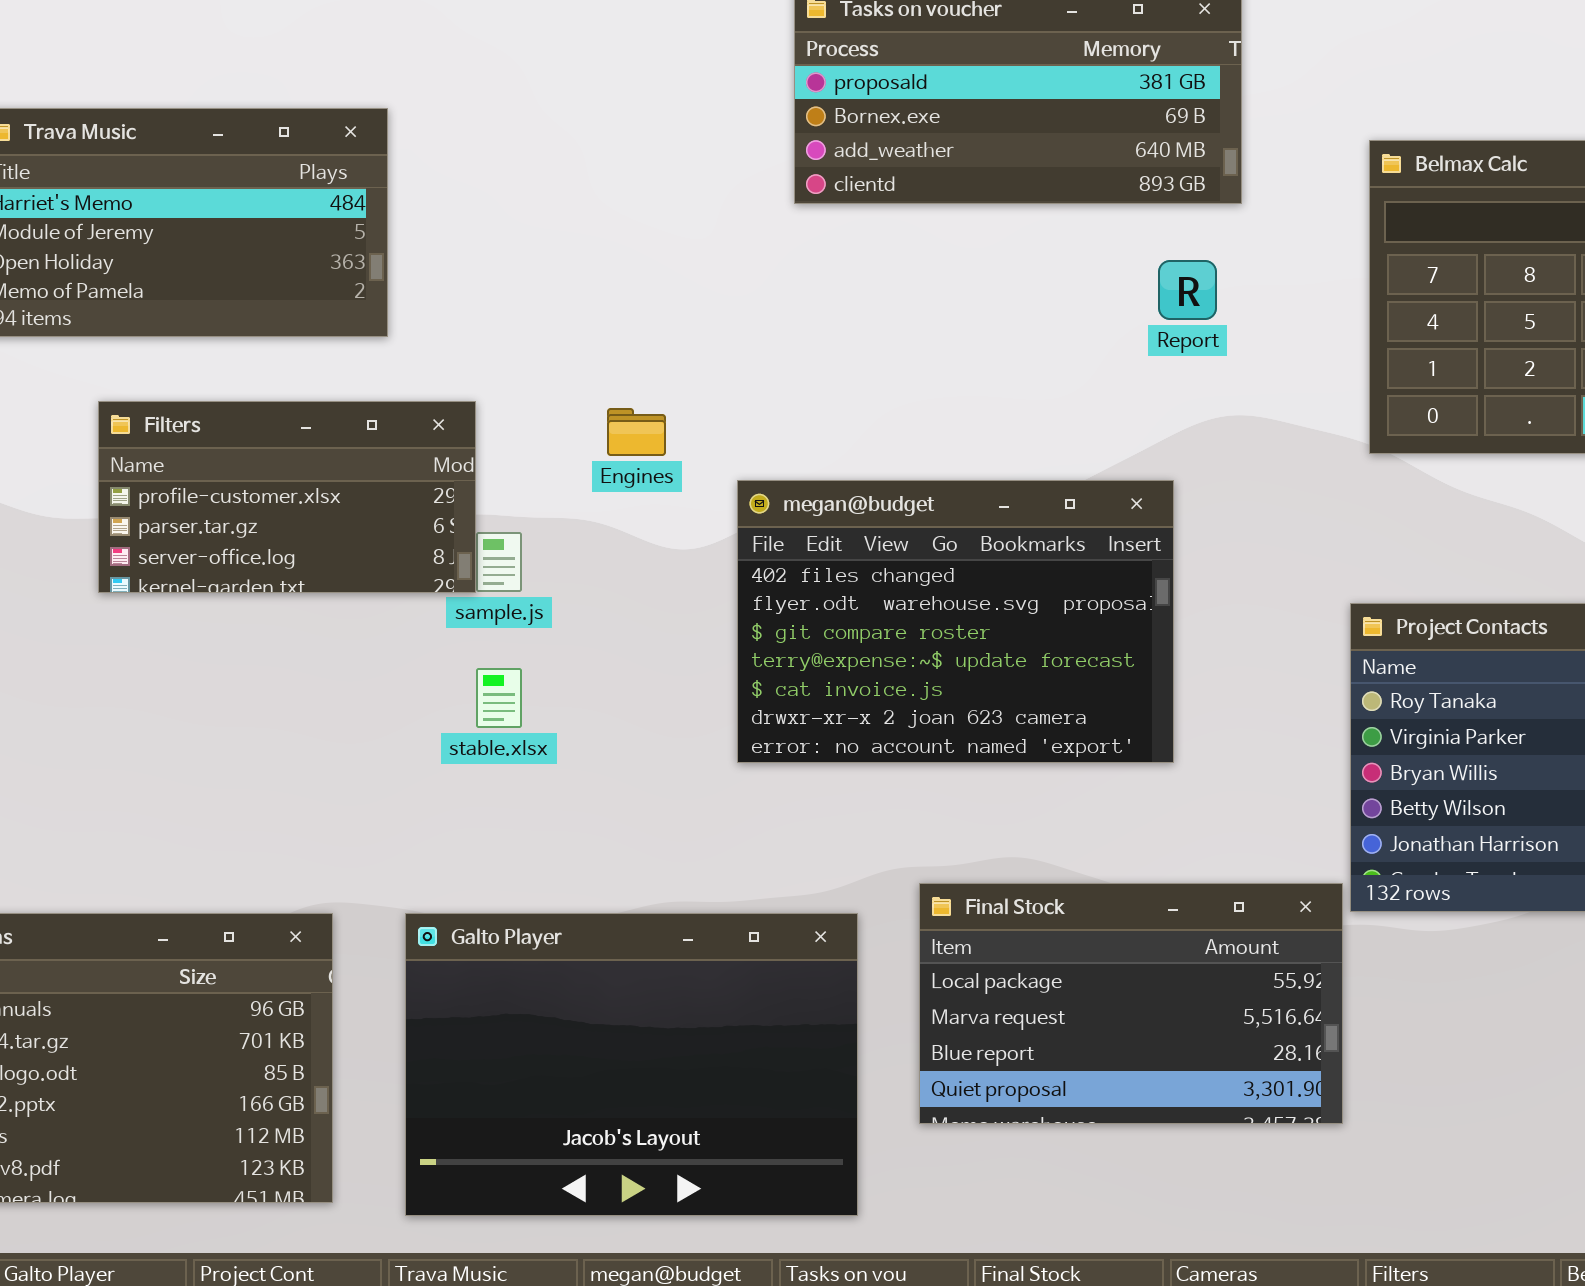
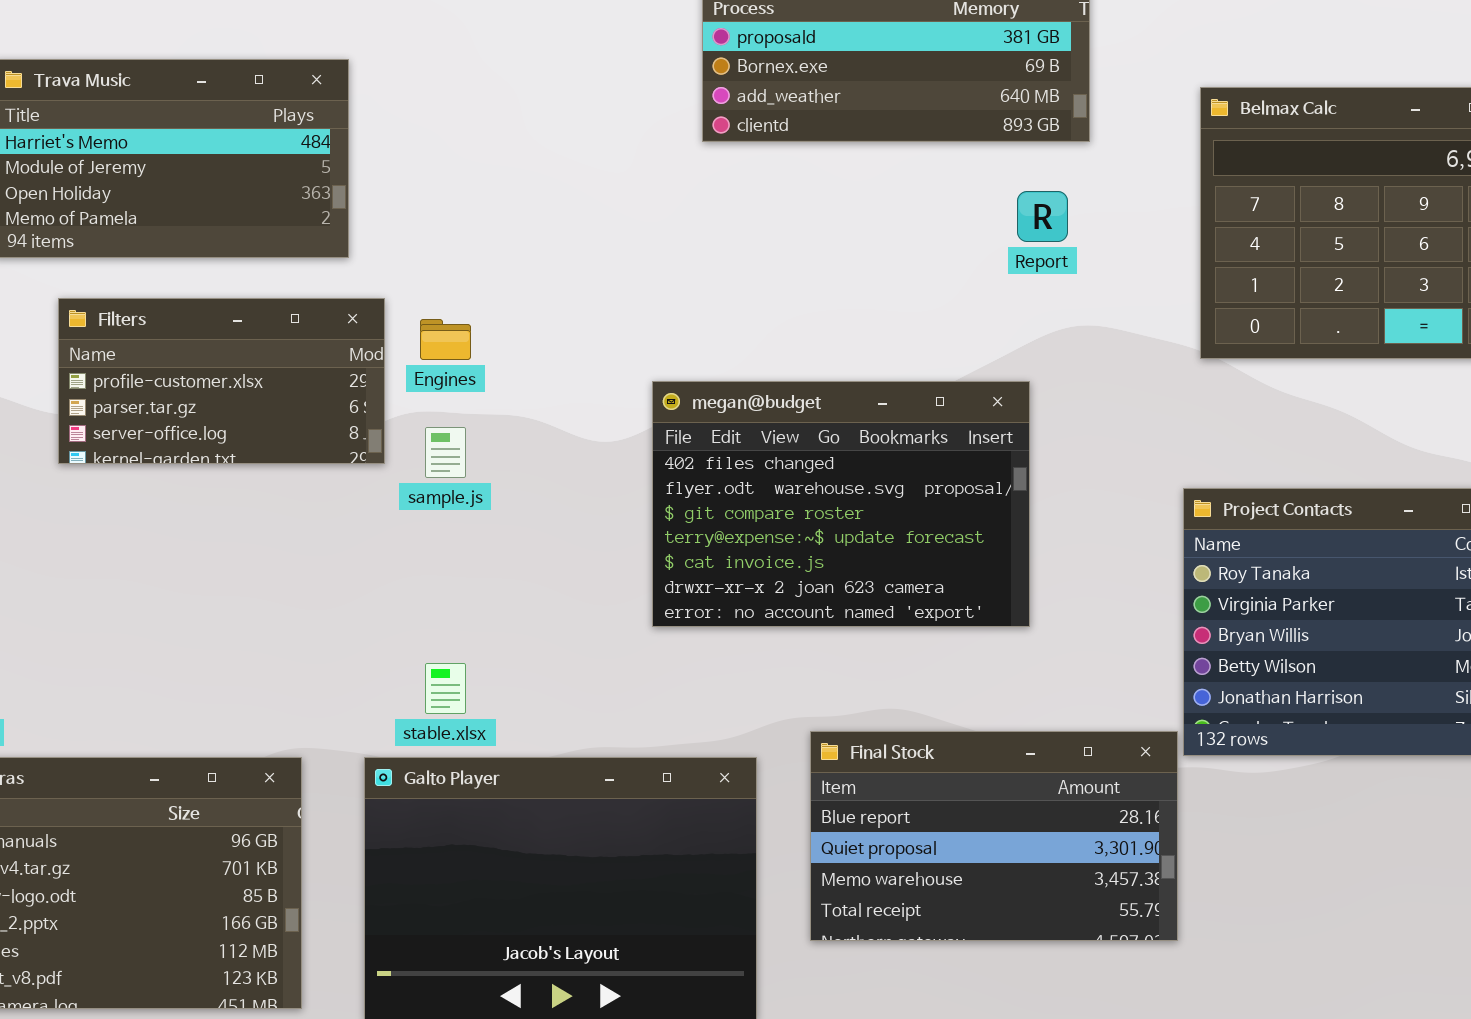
Filters: [98,401,476,593] -> [58,298,385,464], moved
Engines: [607,408,666,456] -> [420,319,471,360], moved
stable.xlsx: [476,668,522,728] -> [425,663,466,714], moved
Final Stock: [919,883,1343,1124] -> [810,731,1178,941], scrolled down 2 rows

